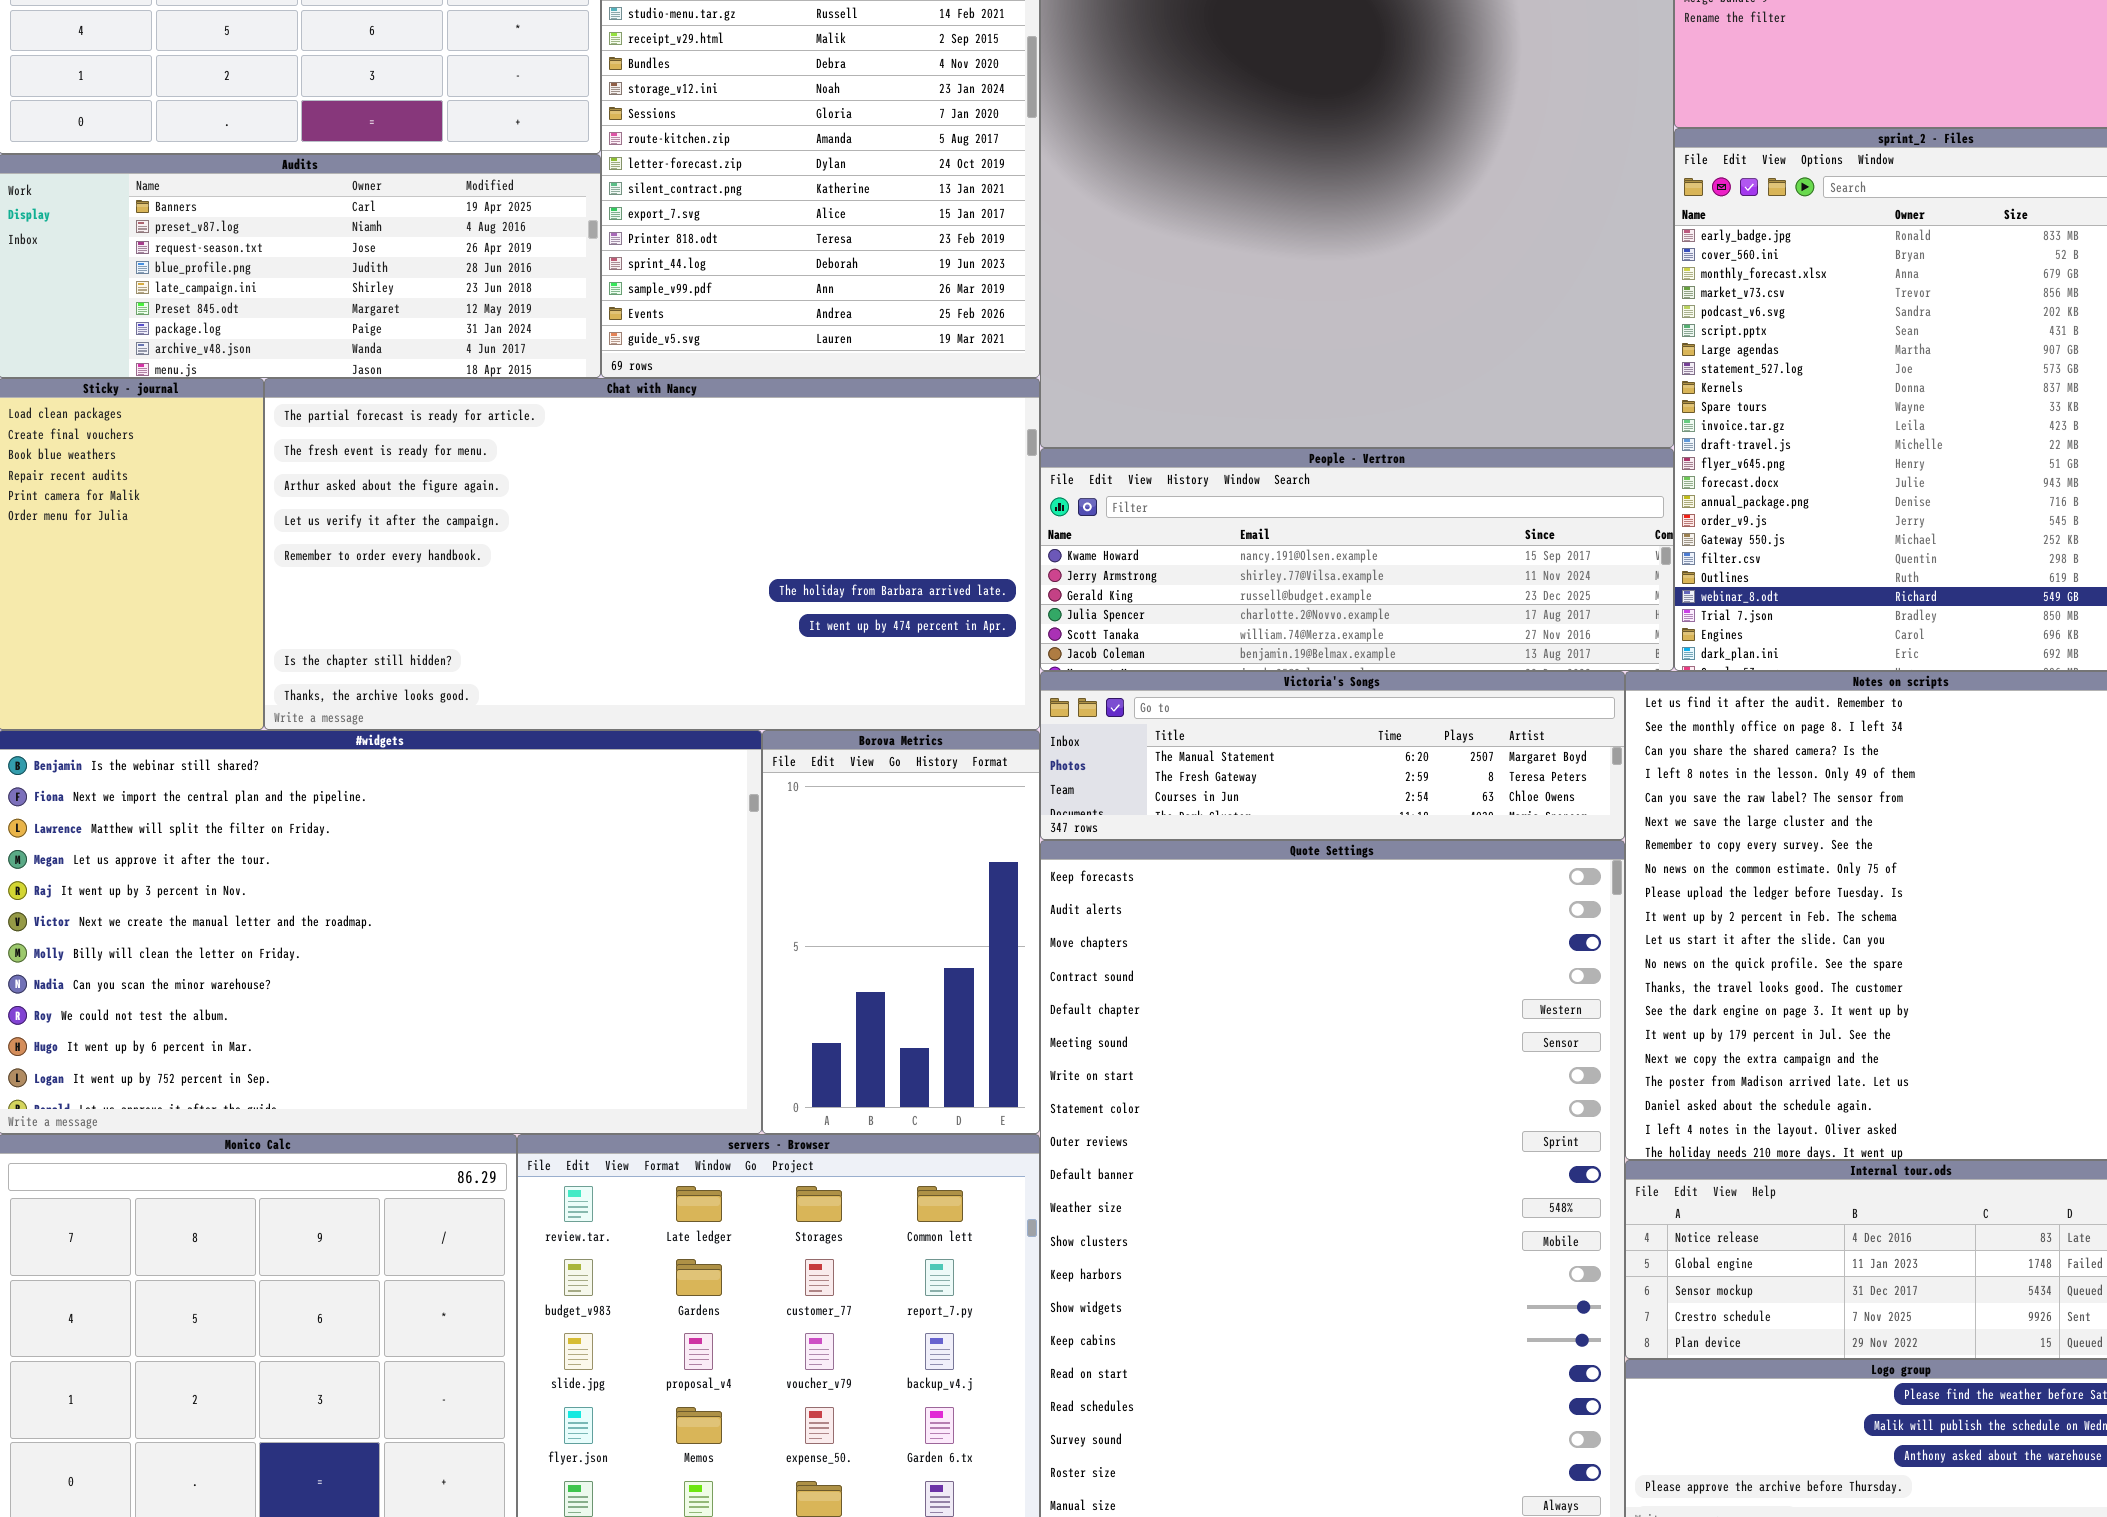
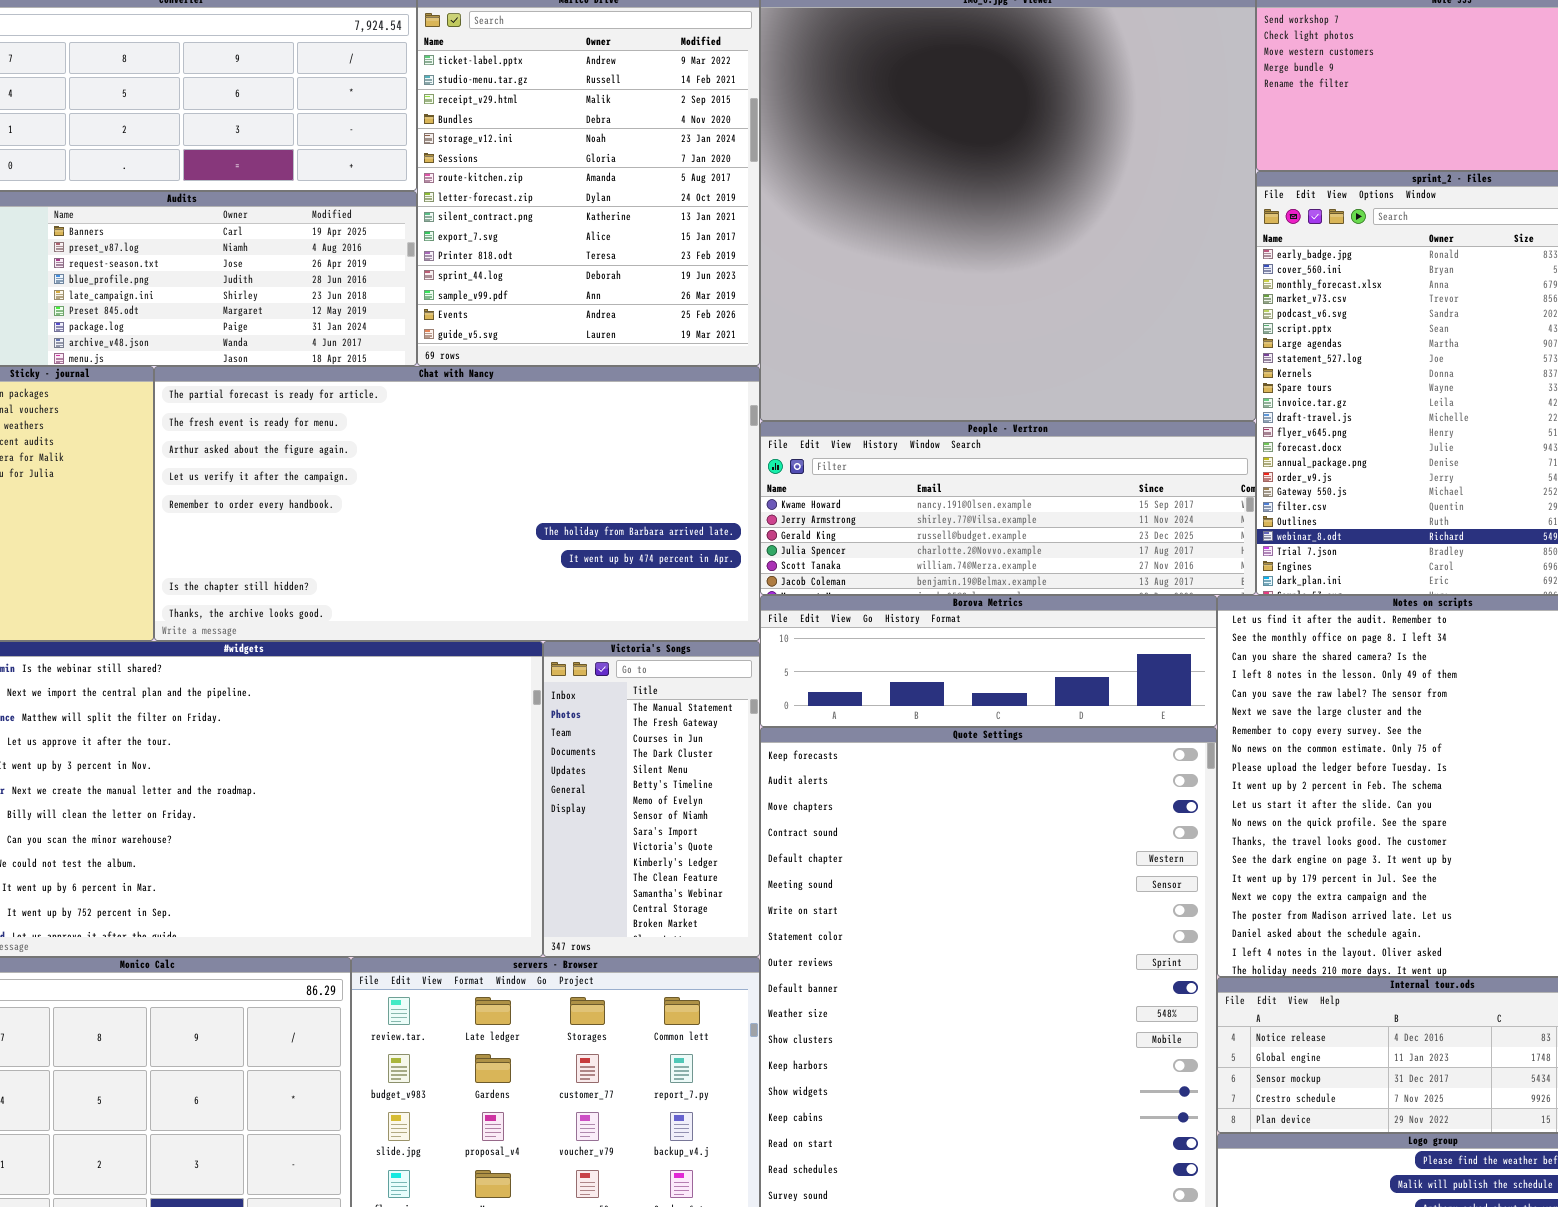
Victoria's Songs: [1040,671,1625,840] -> [543,641,760,957], moved, resized
Borova Metrics: [762,730,1040,1134] -> [760,595,1217,727], moved, resized

